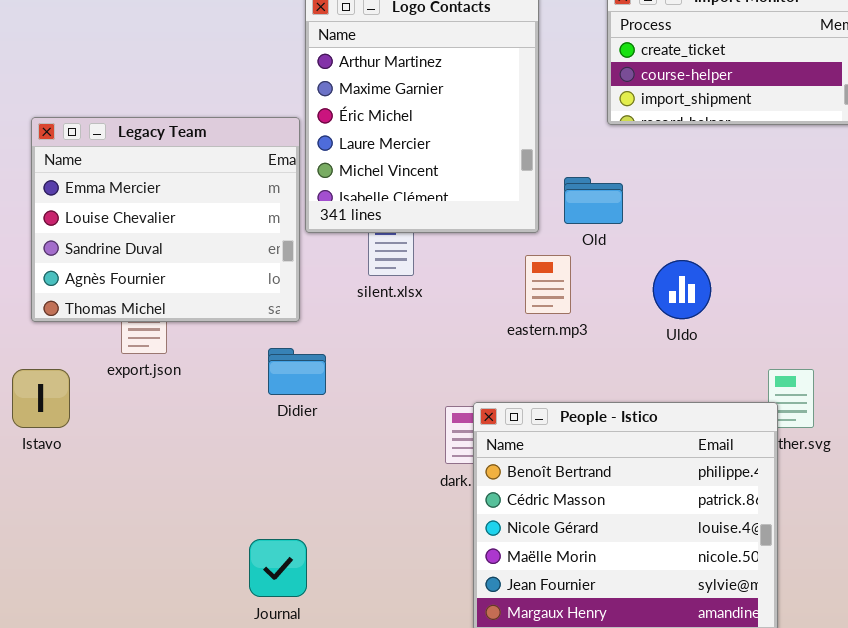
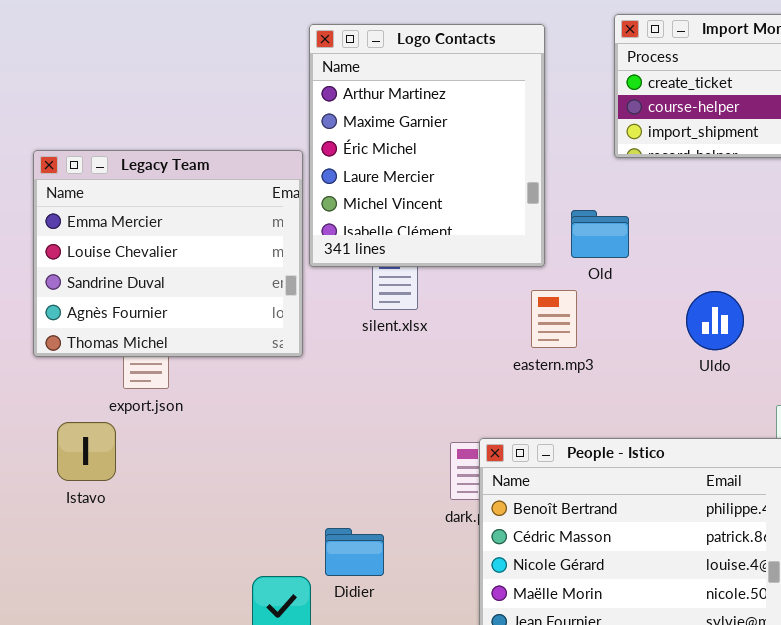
Uldo: [653,260,711,319] -> [686,291,744,350], moved
Didier: [268,348,326,395] -> [325,528,384,576], moved
Istavo: [12,369,70,428] -> [57,422,116,481], moved

